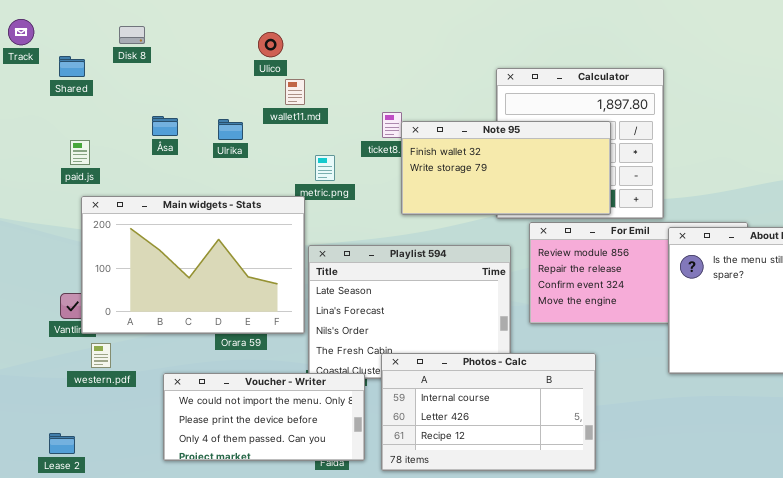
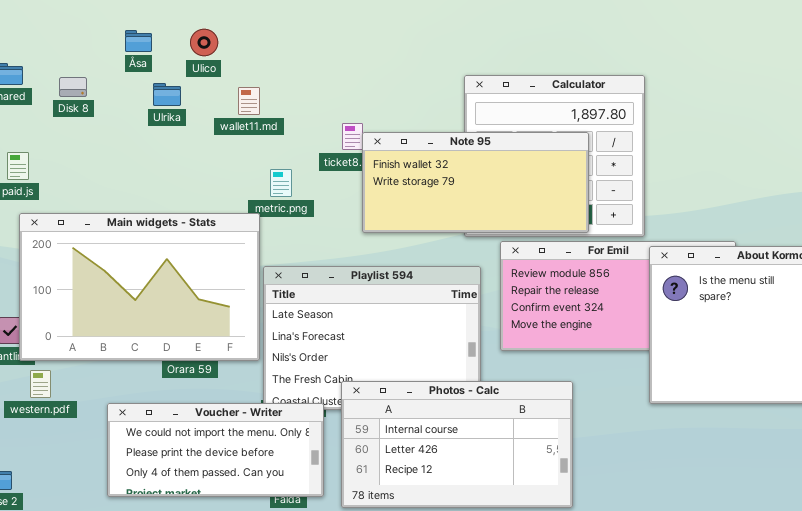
Disk 8: [119,26,145,44] -> [59,77,87,97], moved
Ulico: [258,32,283,57] -> [190,29,218,56], moved
Åsa: [152,116,178,136] -> [125,30,152,52], moved
Ulrika: [218,119,243,140] -> [153,83,181,106], moved

